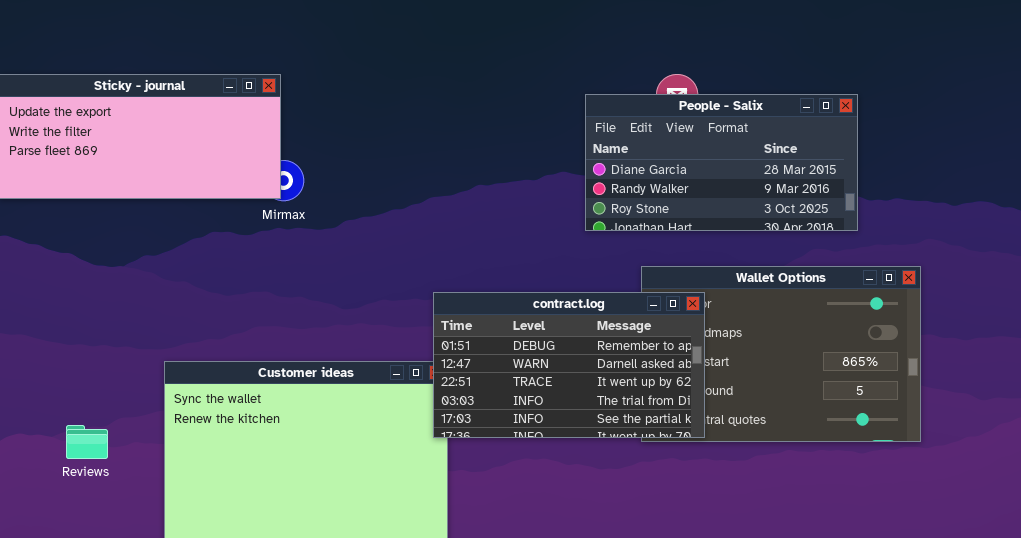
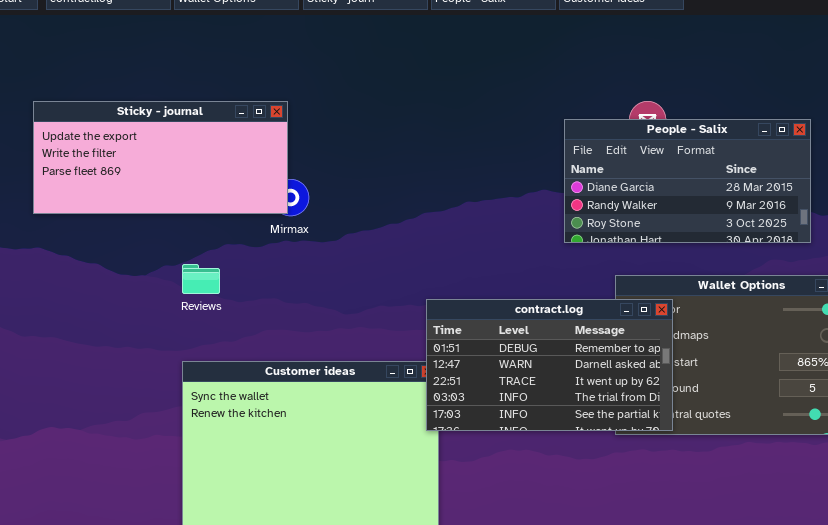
Reviews: [66,425,108,459] -> [182,264,220,294], moved

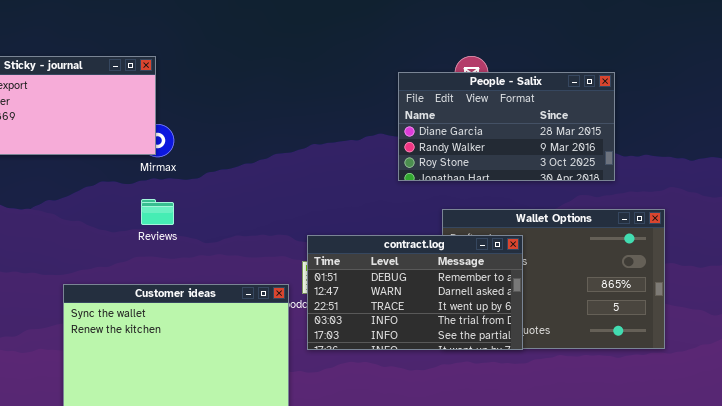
Reviews: [182,264,220,294] -> [141,199,174,225], moved
contract.log: [426,299,673,431] -> [307,235,523,350], moved

